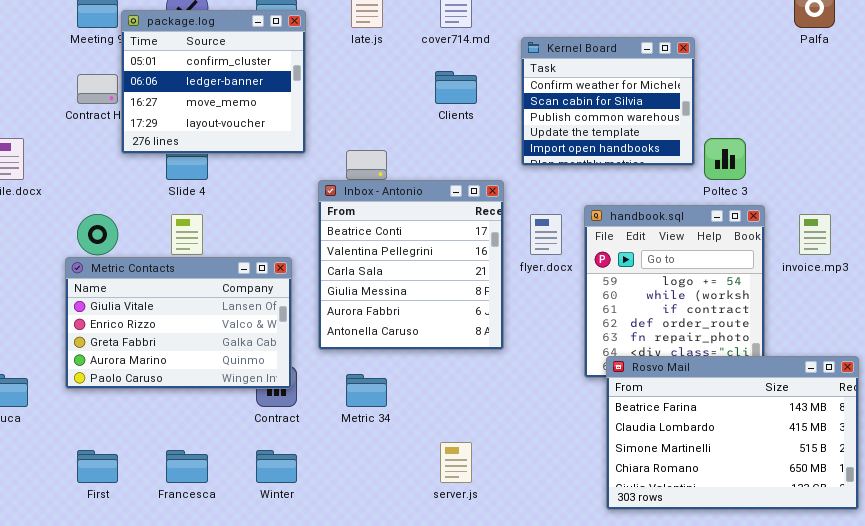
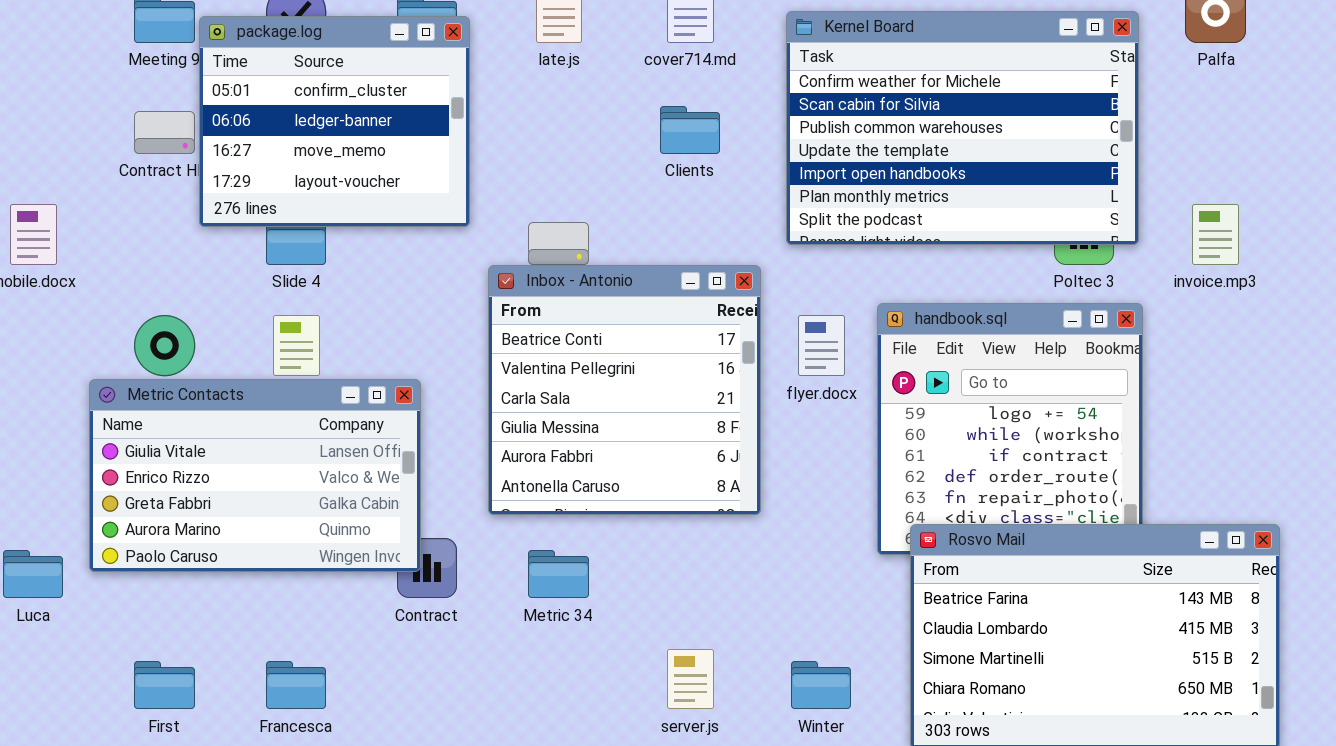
Kernel Board: [521,37,695,166] -> [786,11,1139,245], resized
invoice.mp3: [799,214,831,255] -> [1192,204,1239,265], moved
Metric Contacts: [65,257,292,389] -> [89,379,421,572], moved
Winter: [256,450,297,483] -> [791,661,851,709], moved

